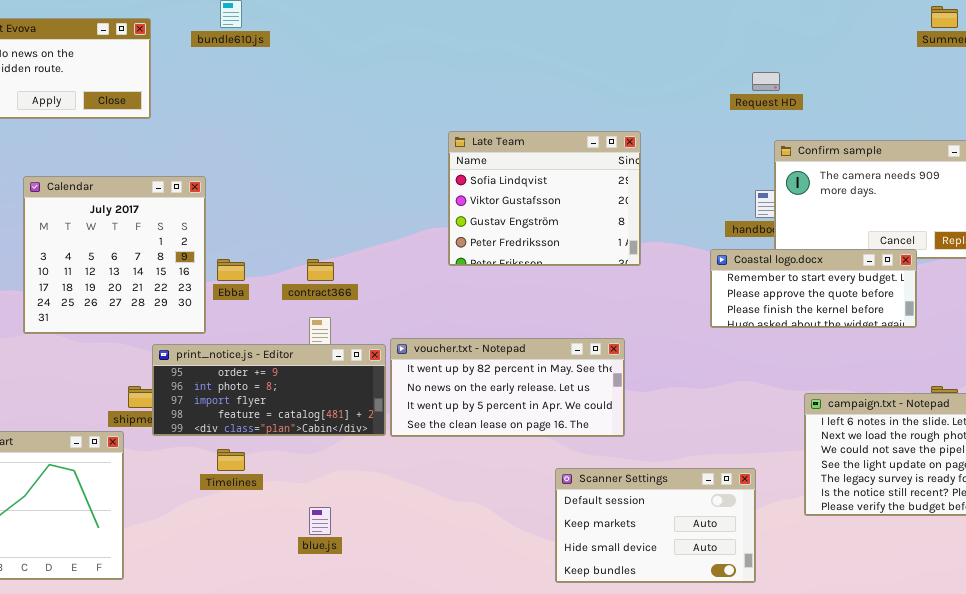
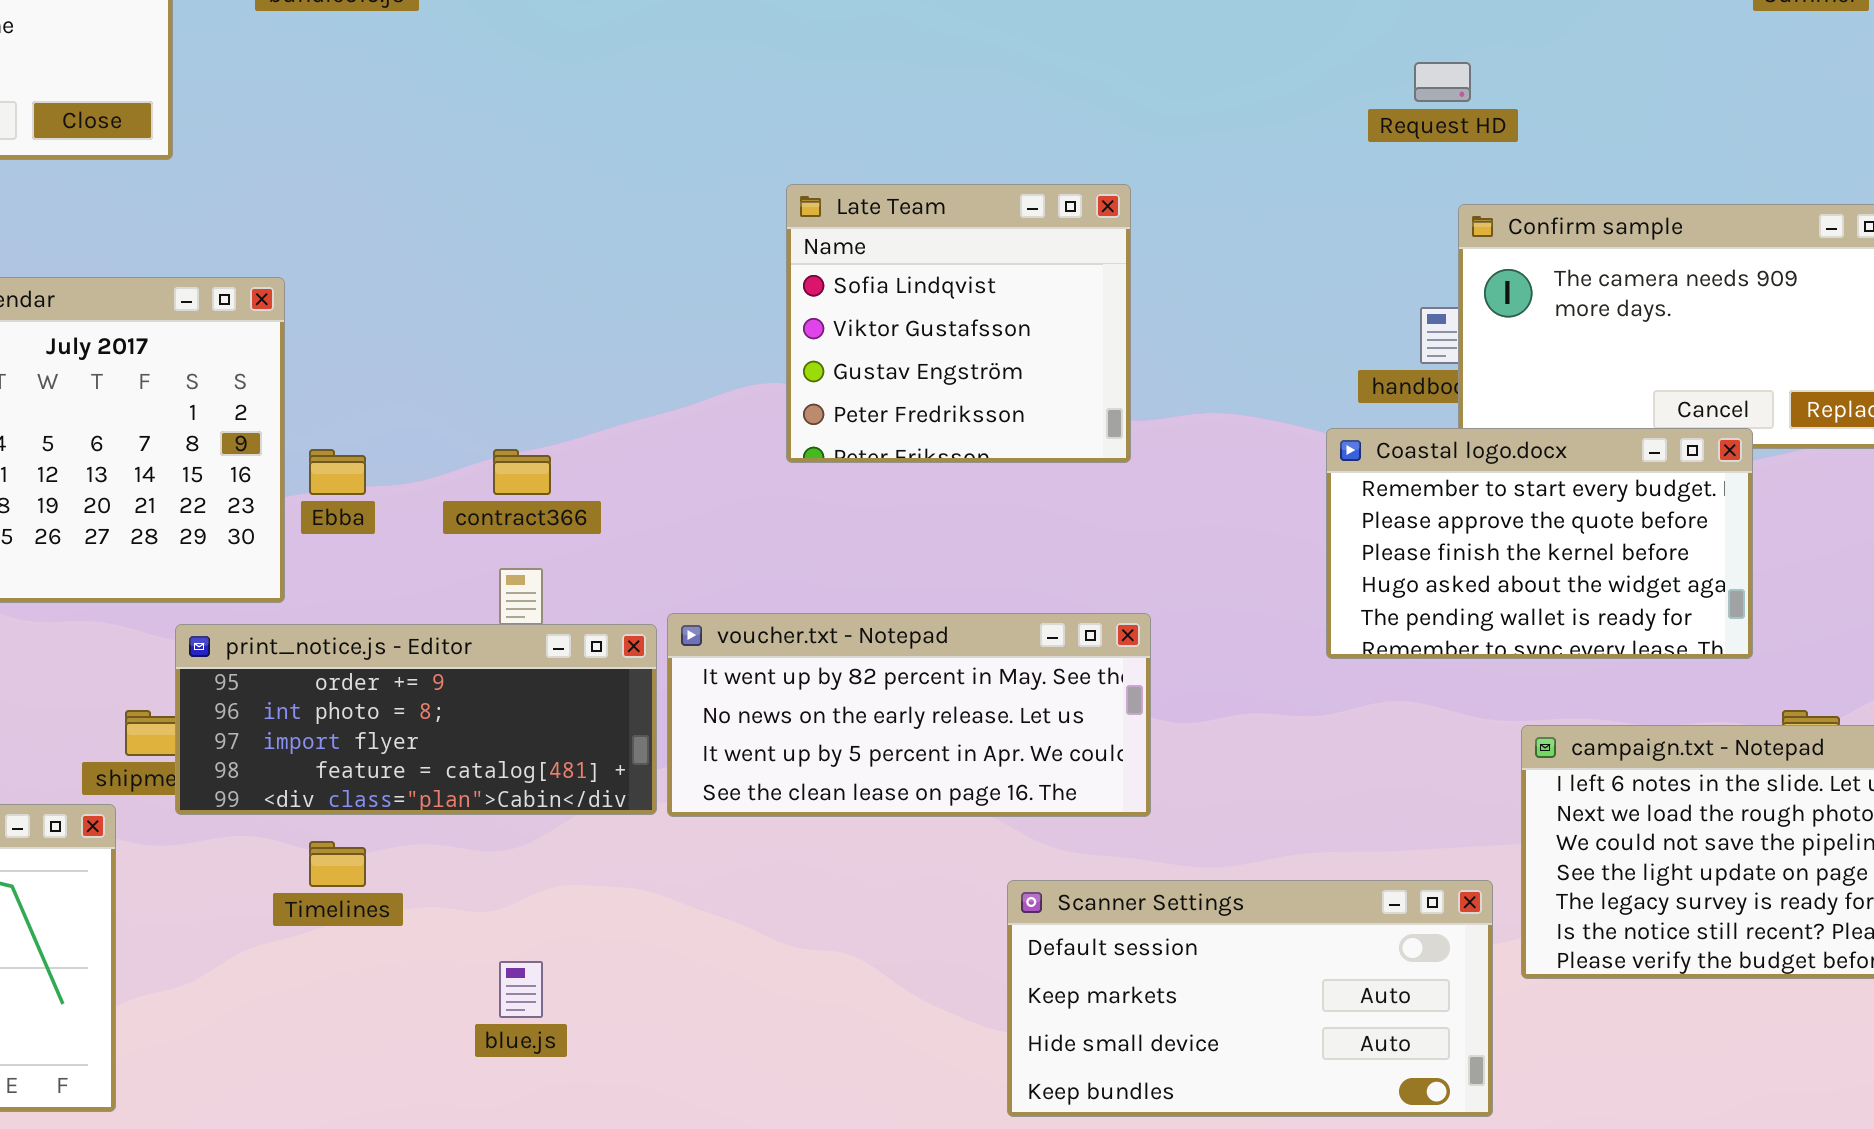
Late Team: [448,131,641,266] -> [786,184,1131,463], resized
Coastal logo.docx: [710,249,917,328] -> [1326,428,1753,659], resized
Scanner Settings: [555,468,756,583] -> [1007,880,1493,1117], resized

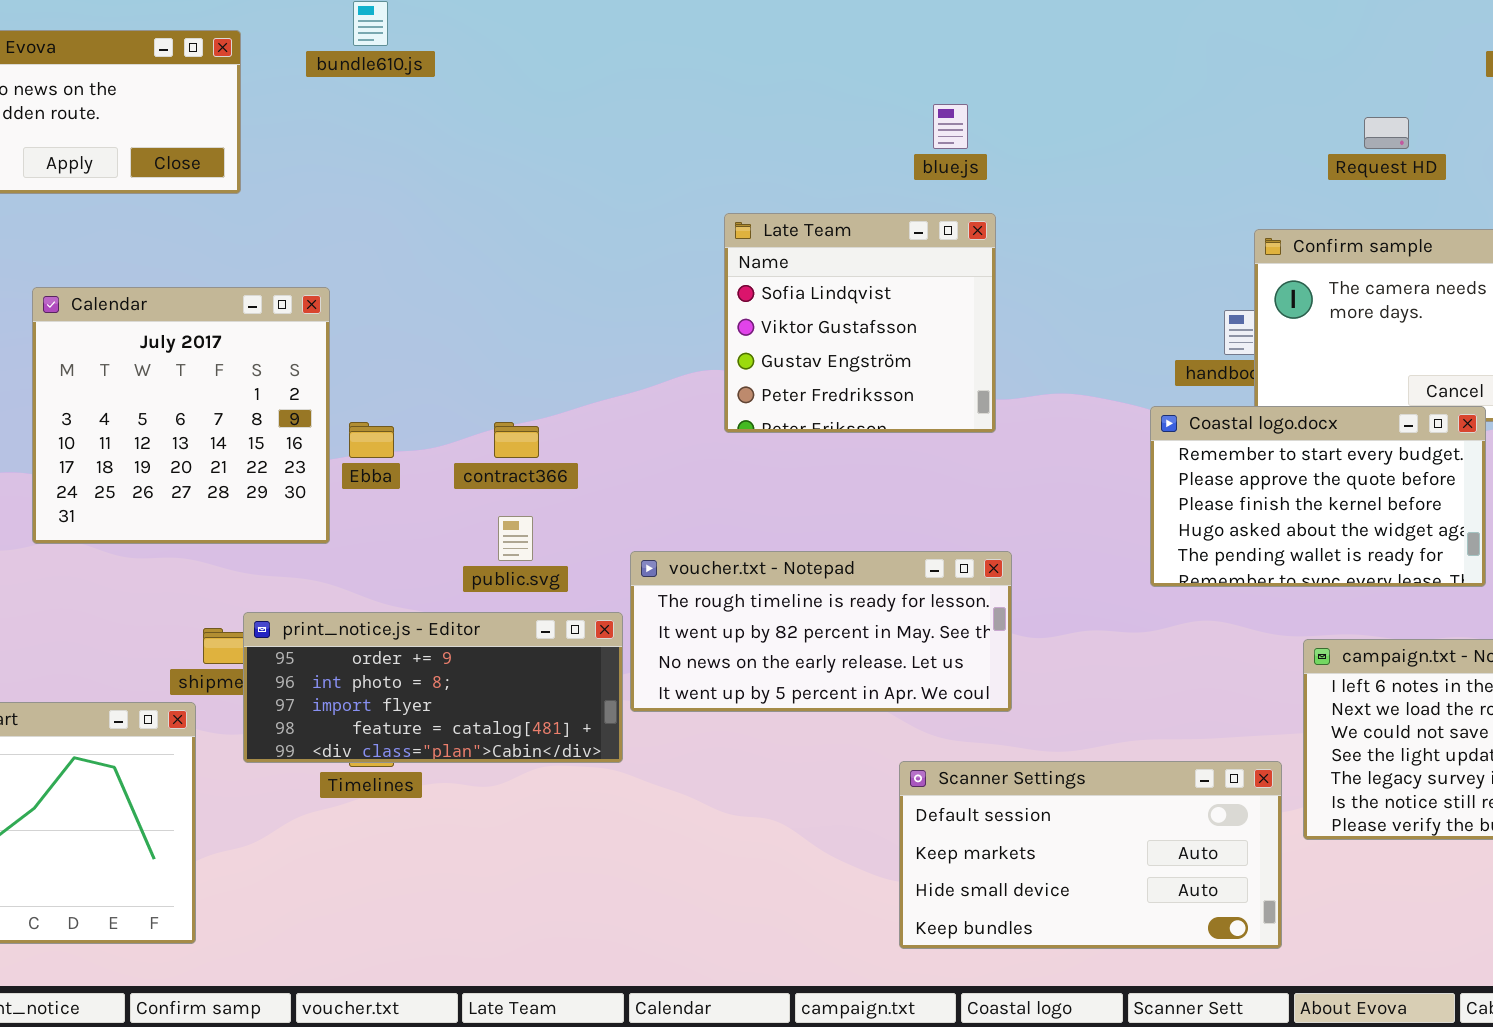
Request HD: [1414,62,1471,102] -> [1364,117,1409,149], moved
voucher.txt - Notepad: [667,613,1151,817] -> [630,551,1012,712], scrolled up 1 row
print_notice.js - Editor: [175,624,657,815] -> [243,612,623,763], moved
blue.js: [499,961,543,1018] -> [933,104,968,149], moved

